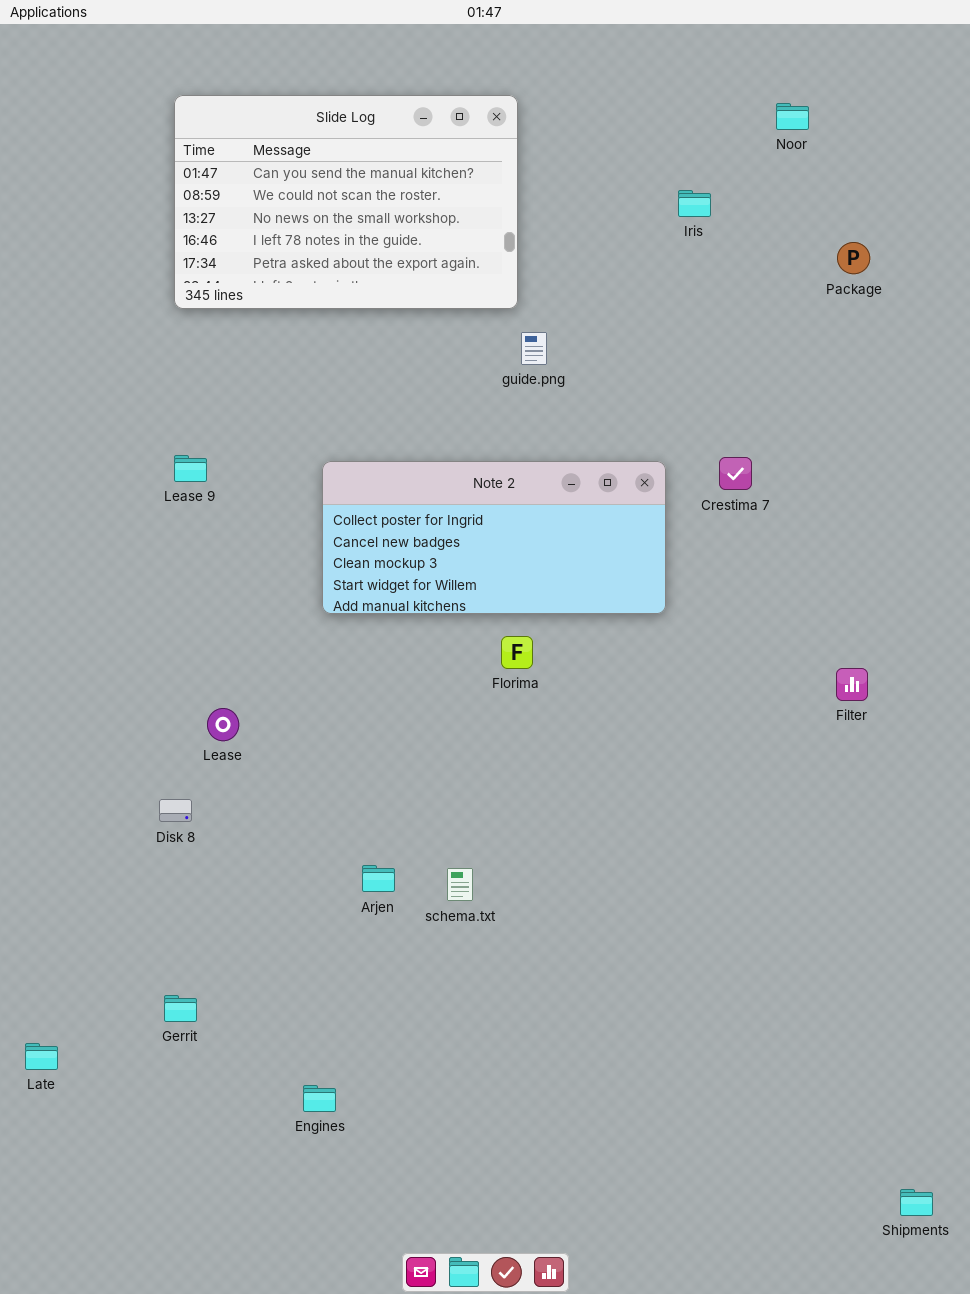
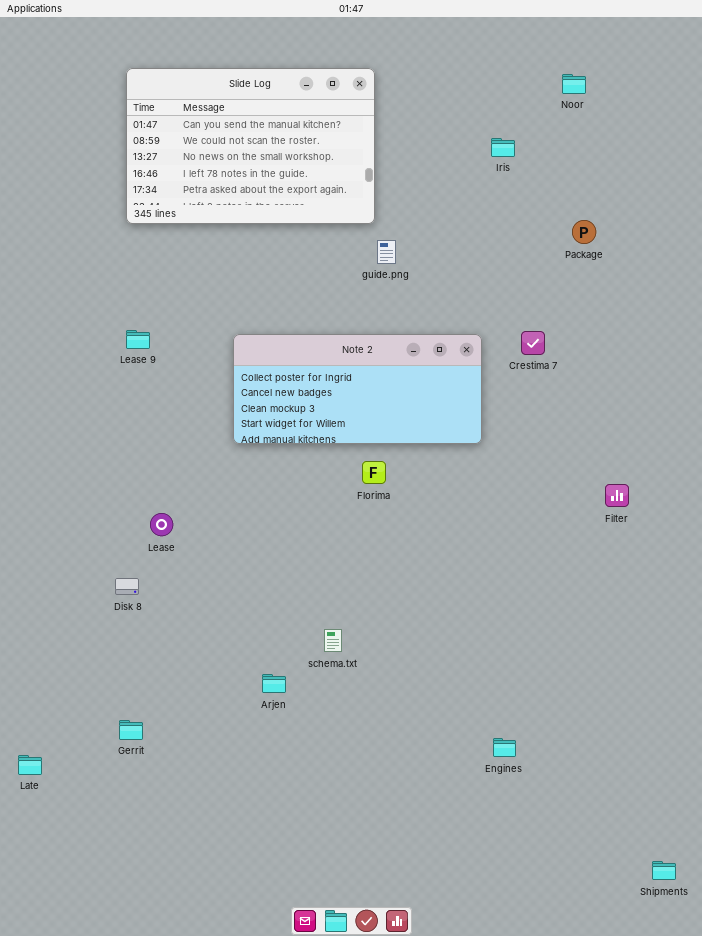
Package: [837,242,870,274] -> [572,220,596,244], moved
Arjen: [362,865,395,892] -> [262,674,286,693], moved
Engines: [303,1085,336,1112] -> [493,738,516,757], moved

